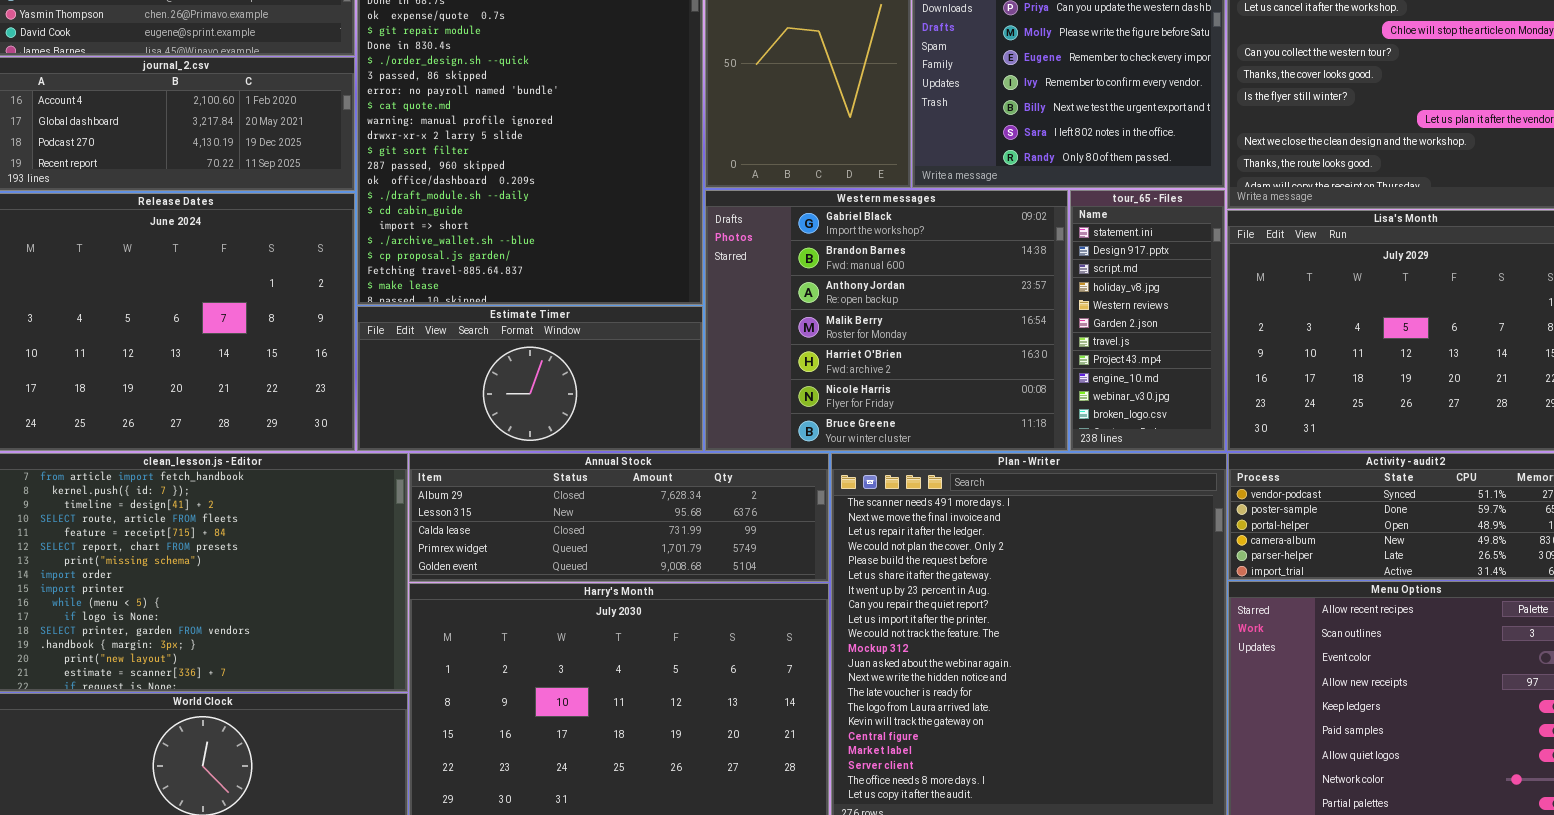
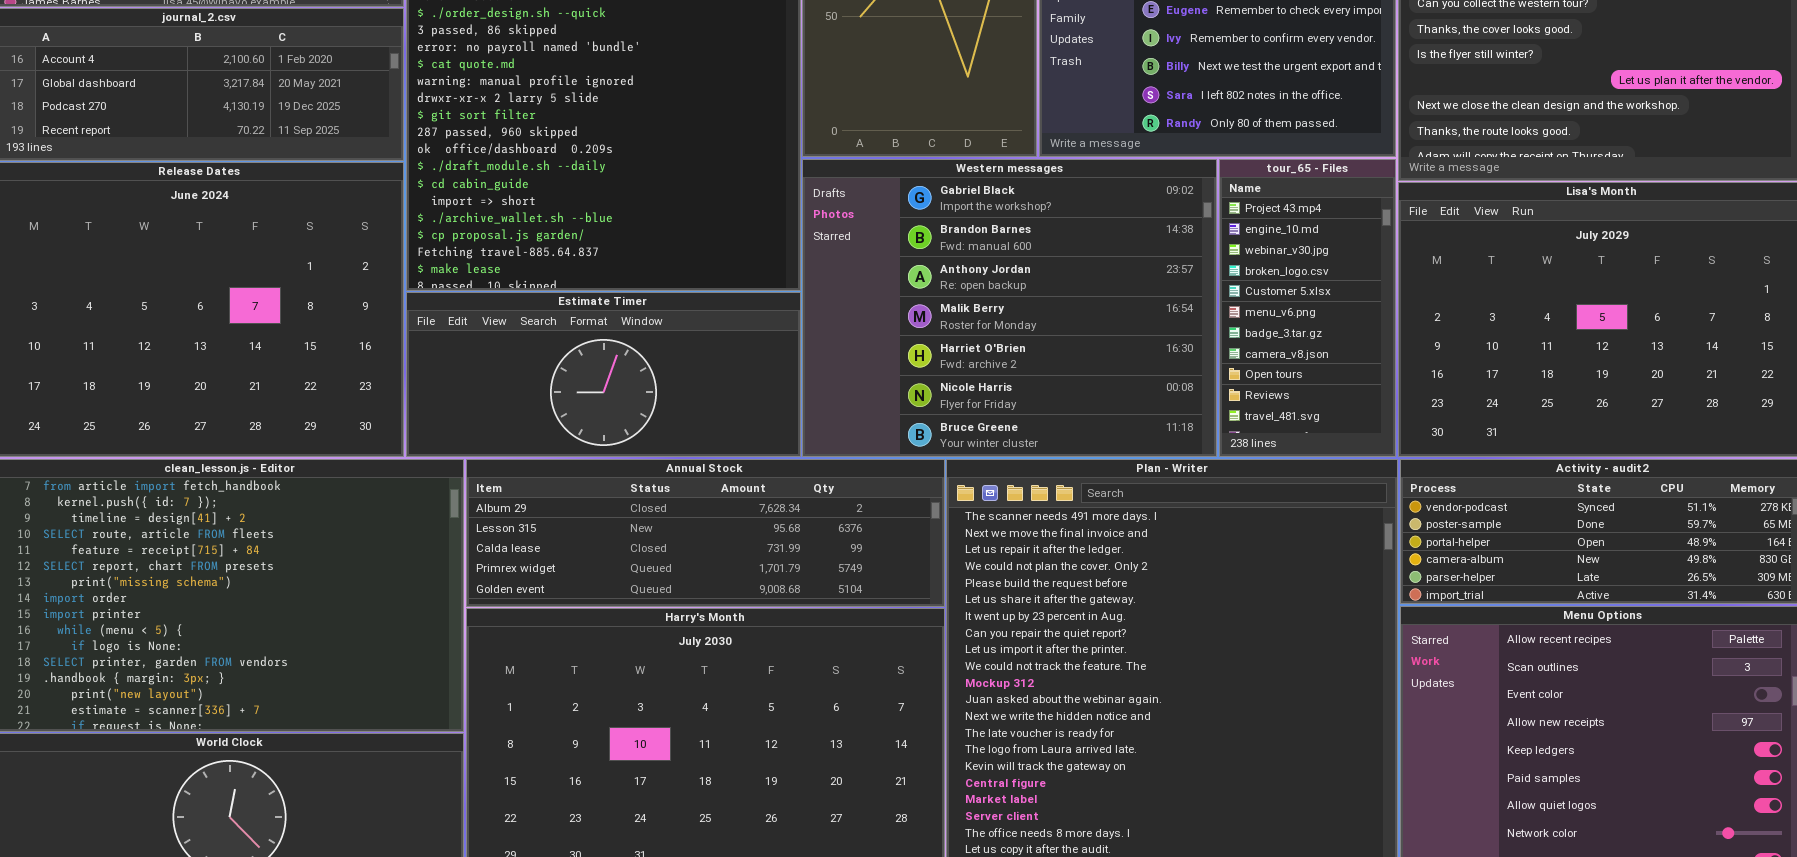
tour_65 - Files: [1070,190,1225,451] -> [1219,159,1396,457], scrolled down 7 rows

